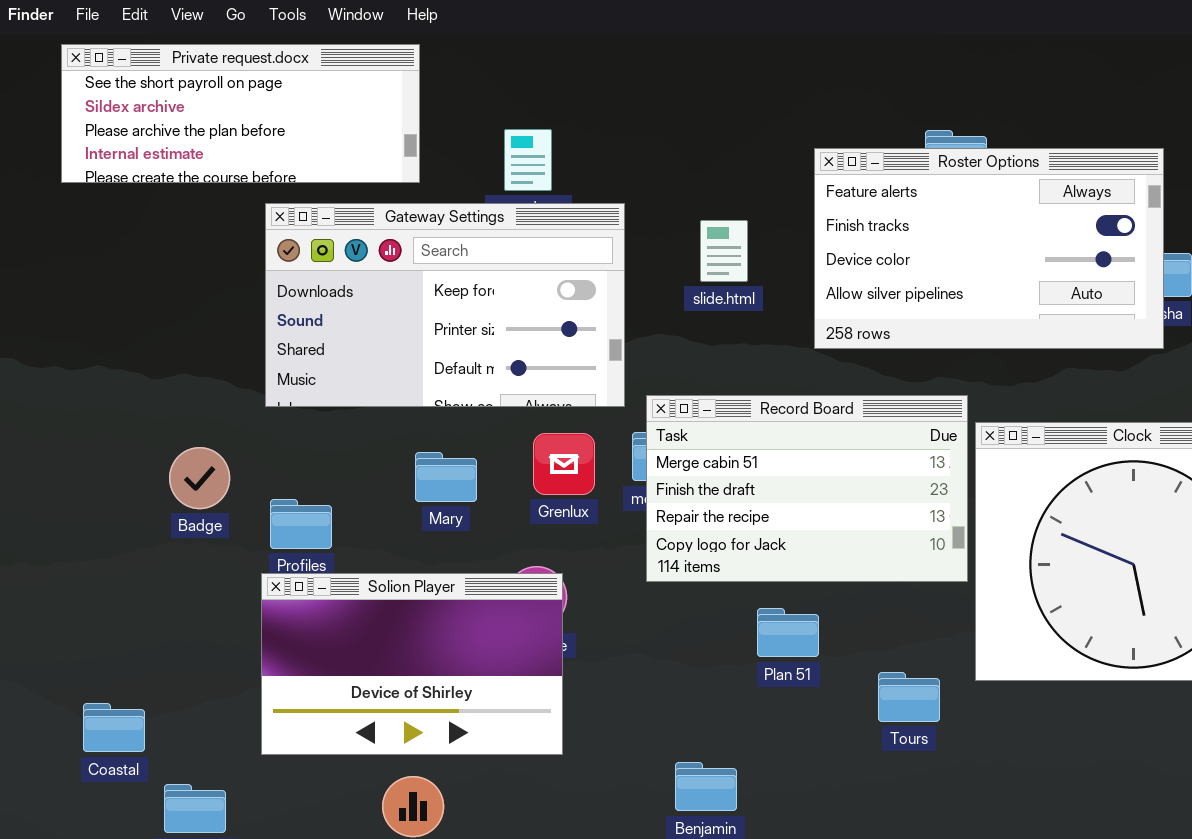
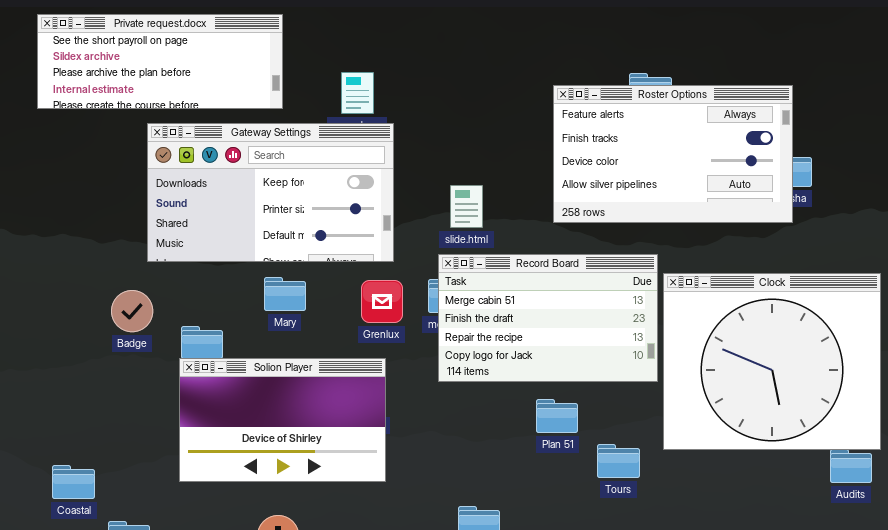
Gateway Settings: [265,203,625,407] -> [147,123,394,262], moved
slide.html: [700,220,748,282] -> [450,185,483,228], moved
Mary: [415,452,477,502] -> [264,277,306,311], moved
Solion Player: [261,573,563,755] -> [179,358,386,482], moved
Plan 51: [757,608,819,657] -> [536,399,578,433], moved

